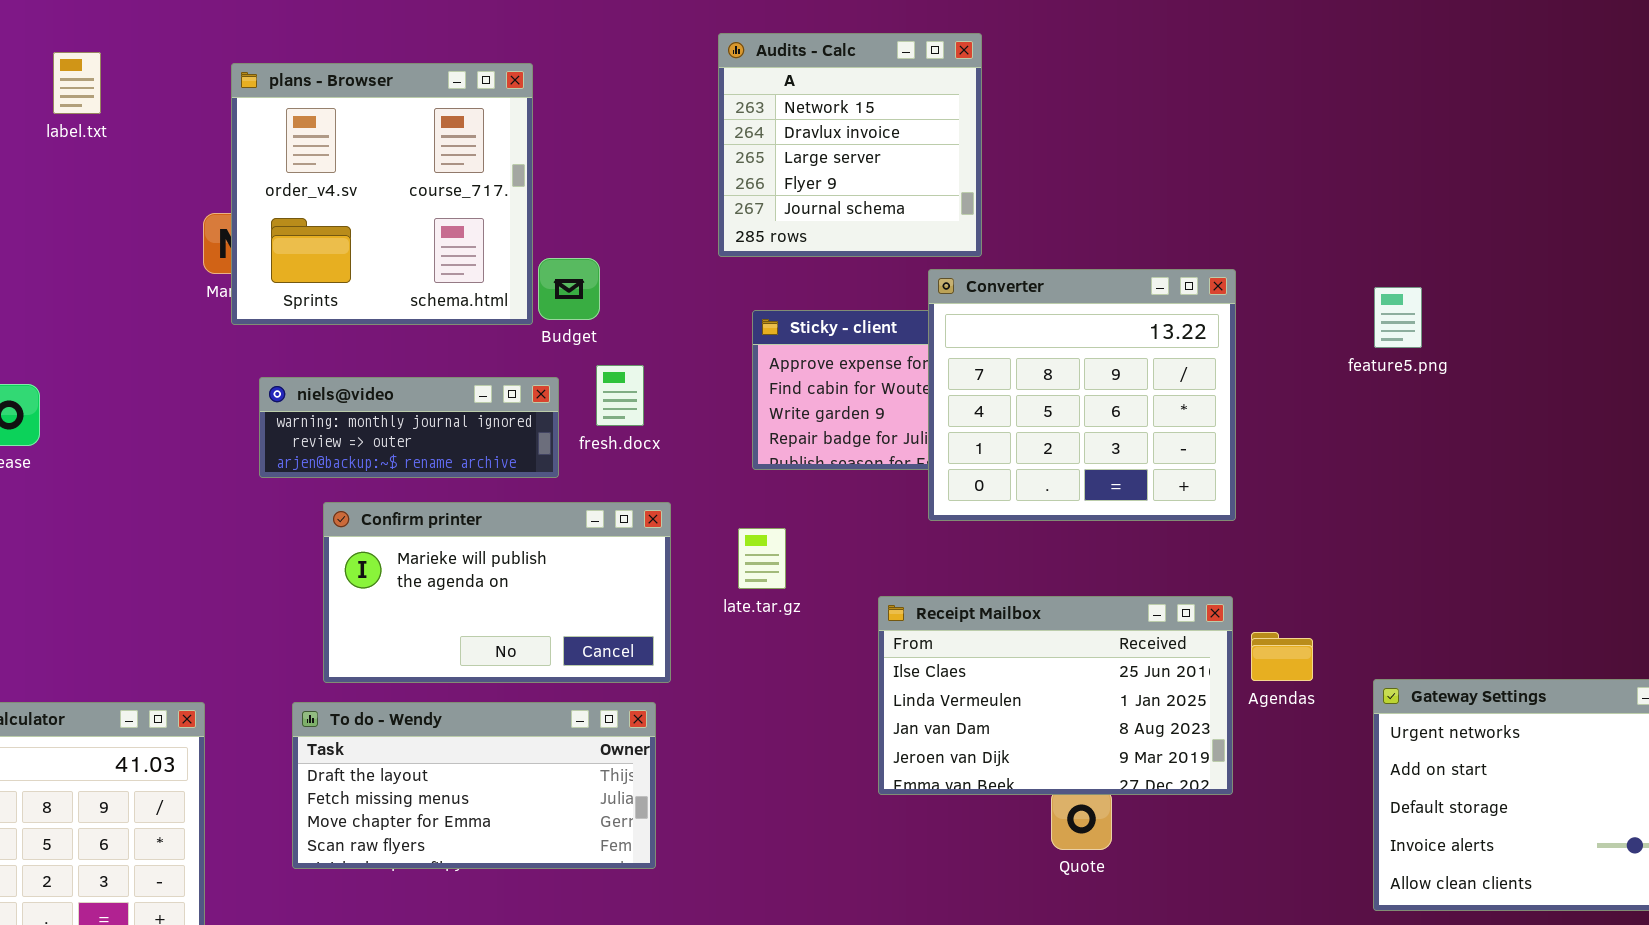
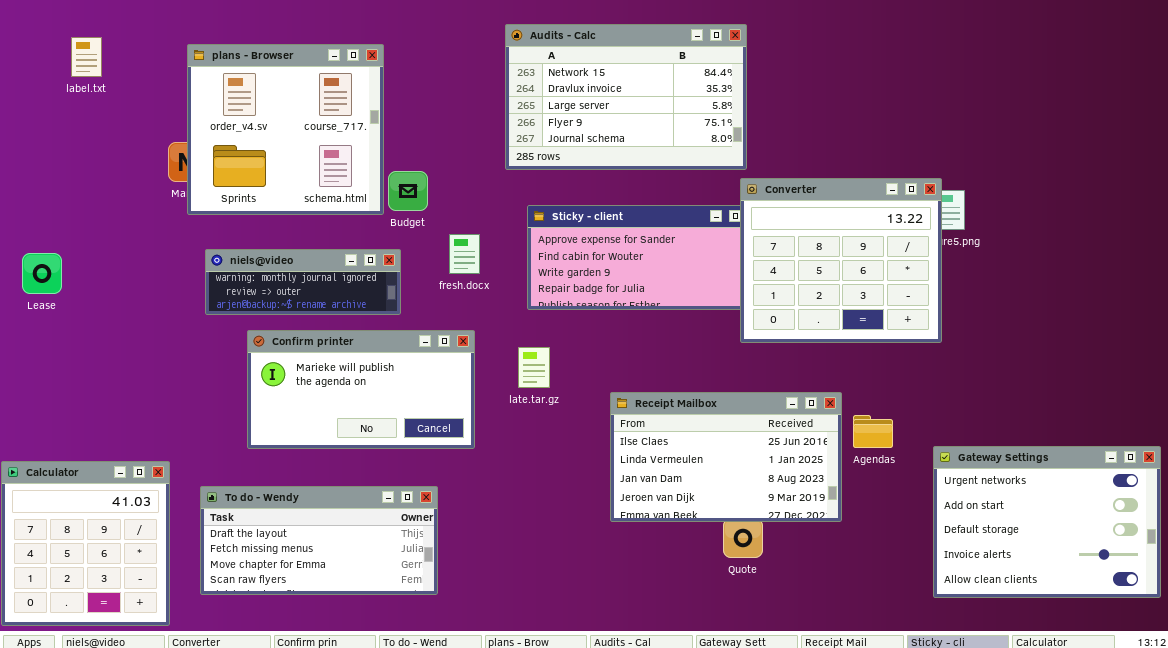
Audits - Calc: [718,33,982,257] -> [505,24,747,170], resized
Converter: [928,269,1236,521] -> [740,178,942,343], moved
fresh.docx: [596,365,644,426] -> [449,234,480,274], moved
To do - Wendy: [292,702,656,869] -> [200,486,438,595], moved

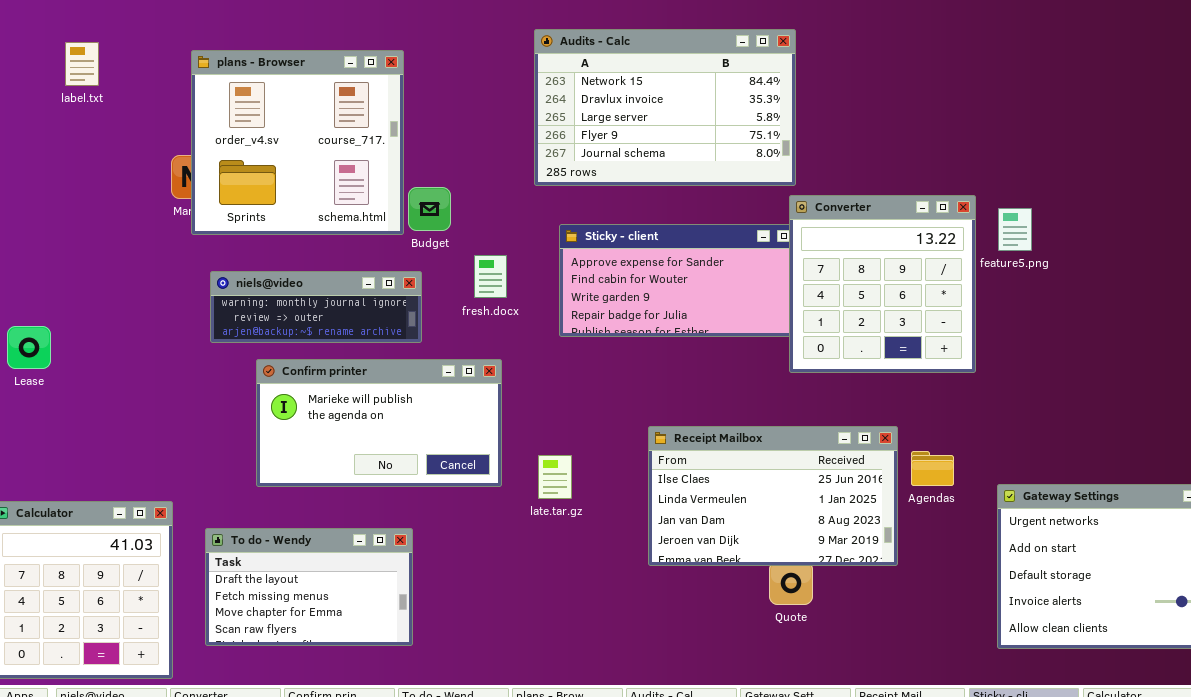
Converter: [740,178,942,343] -> [789,195,976,373], resized
Lease: [22,253,62,294] -> [7,326,51,369], moved
late.tar.gz: [518,347,550,388] -> [538,455,572,499], moved
To do - Wendy: [200,486,438,595] -> [205,528,413,646], resized

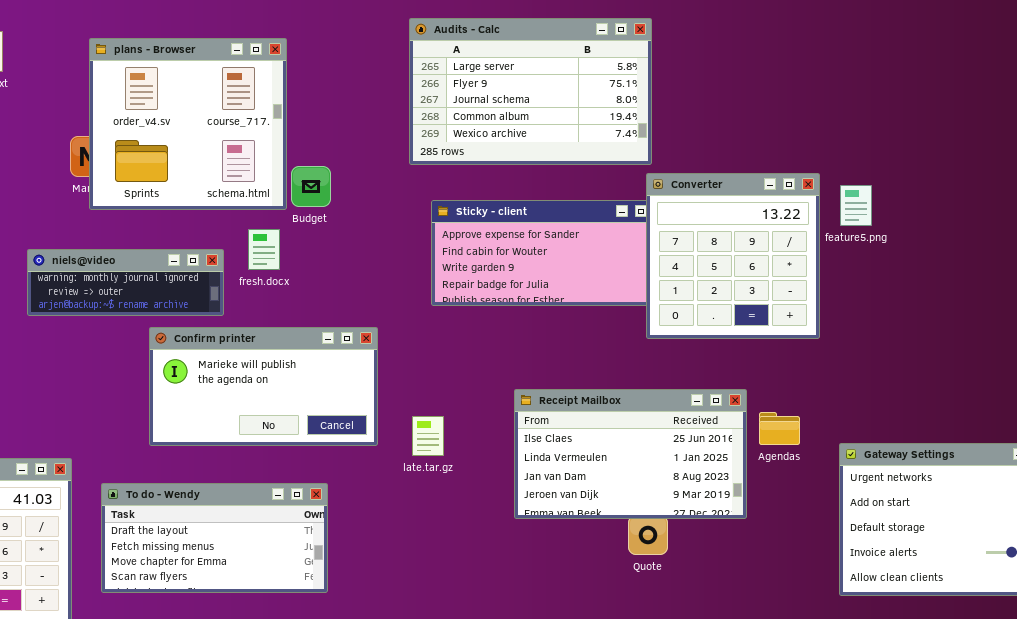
Audits - Calc: [534,29,796,186] -> [409,18,652,165], scrolled down 2 rows
fresh.docx: [474,255,507,298] -> [248,229,280,270], moved
niels@video: [210,271,422,343] -> [27,249,224,316], moved
To do - Wendy: [205,528,413,646] -> [101,483,328,593], resized

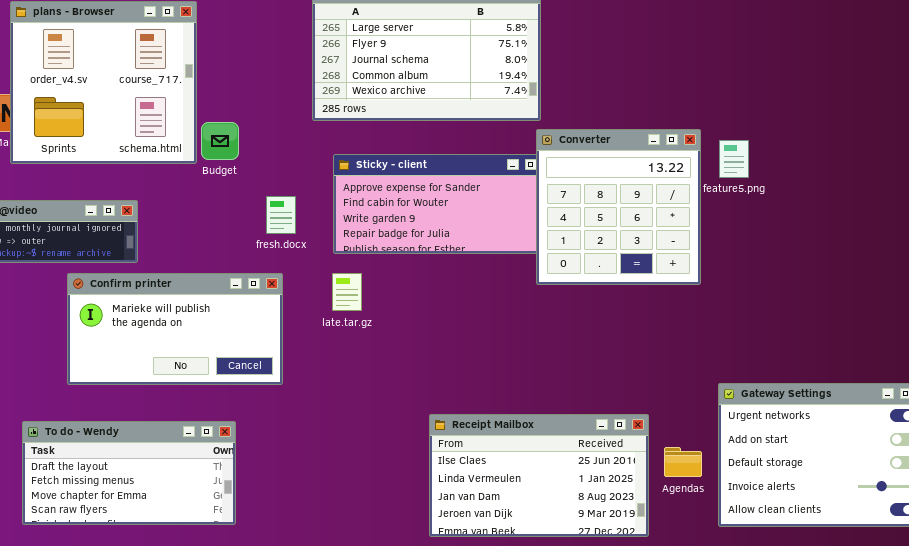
fresh.docx: [248,229,280,270] -> [266,196,296,234], moved
Receipt Mailbox: [514,389,747,519] -> [429,414,649,537], moved
Agendas: [759,412,800,445] -> [664,447,702,477], moved
late.tar.gz: [412,416,444,456] -> [332,273,362,311], moved

